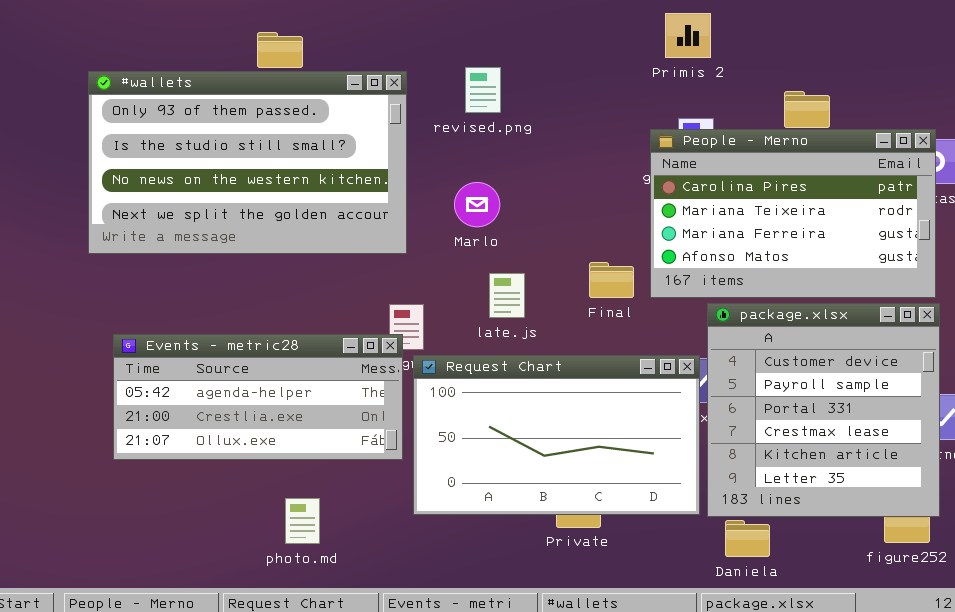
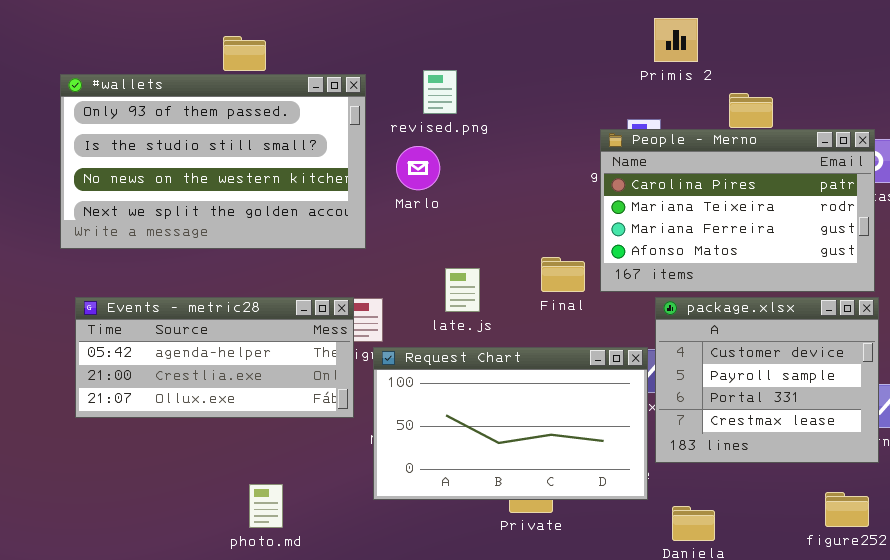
Primis 2: [665,13,711,58] -> [654,18,698,62], moved
Marlo: [454,182,500,227] -> [396,146,440,190], moved
package.xlsx: [707,303,940,517] -> [655,297,879,463], resized
Events - metric28: [113,334,403,460] -> [75,297,354,418], moved

